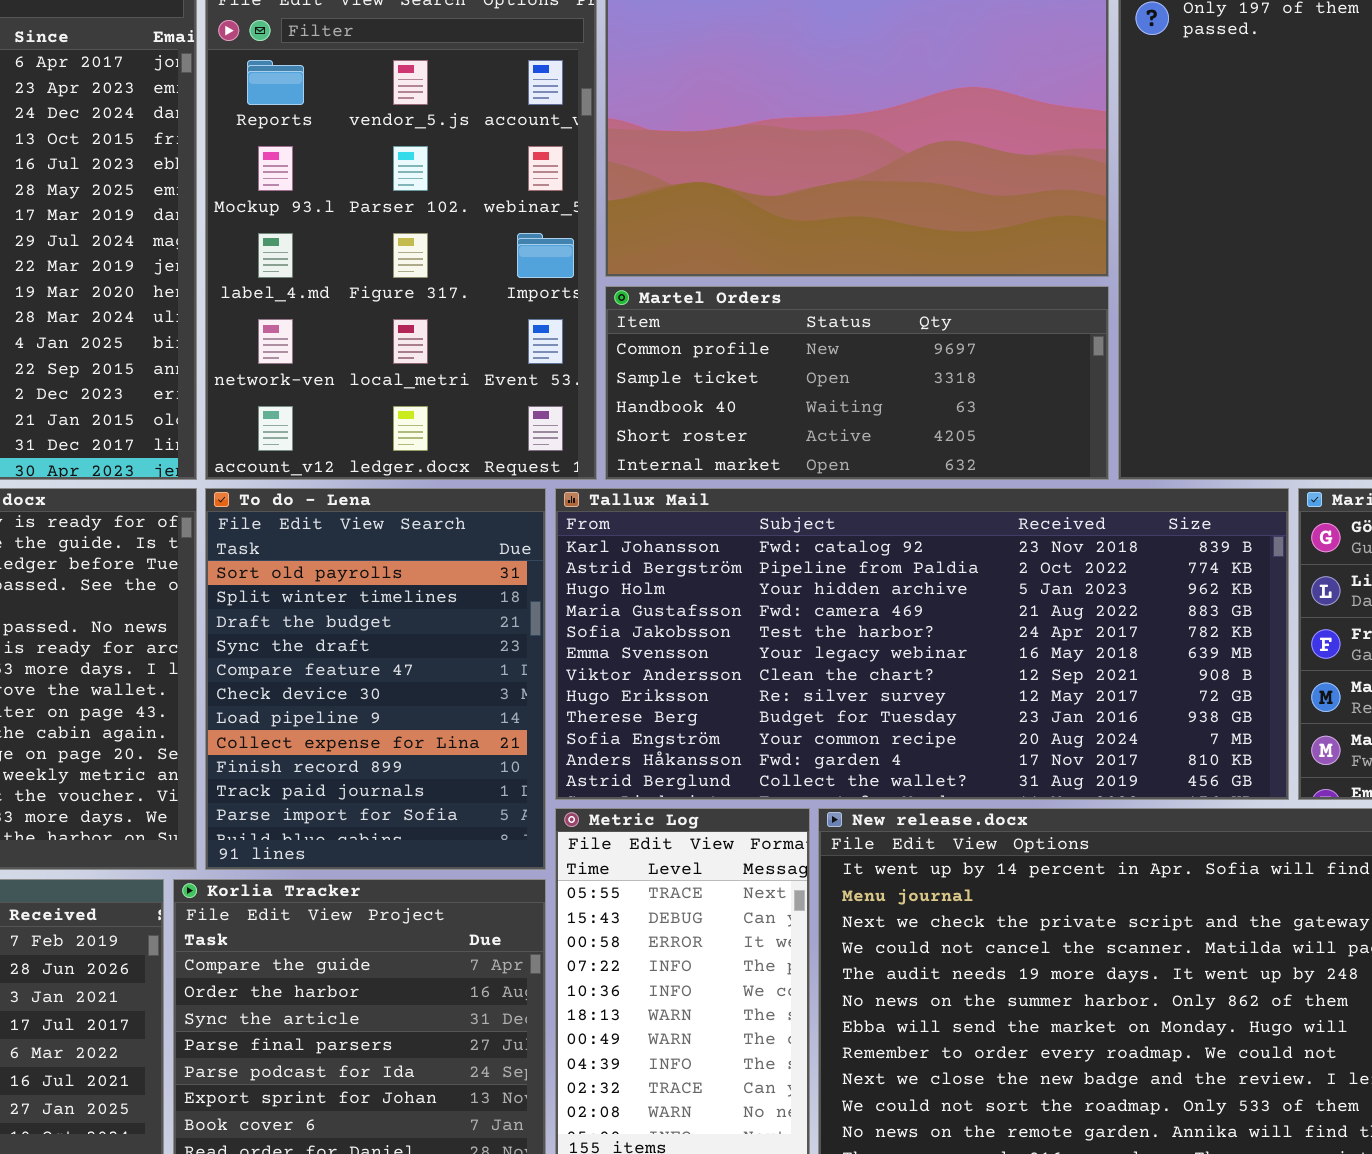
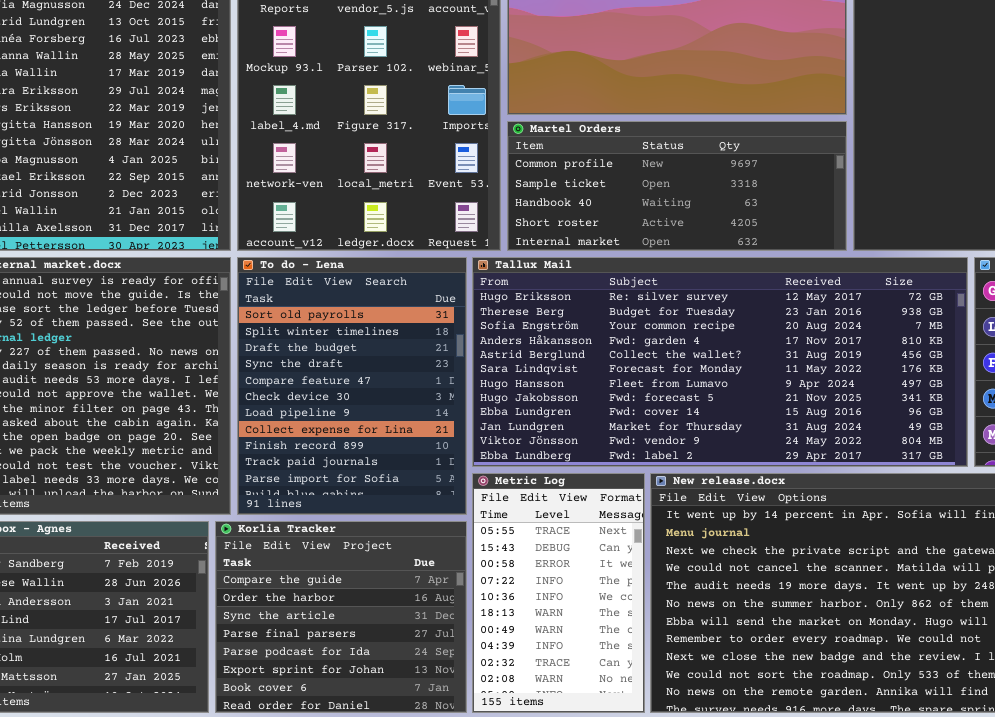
Tallux Mail: [555,488,1289,800] -> [472,257,968,467], scrolled down 7 rows

